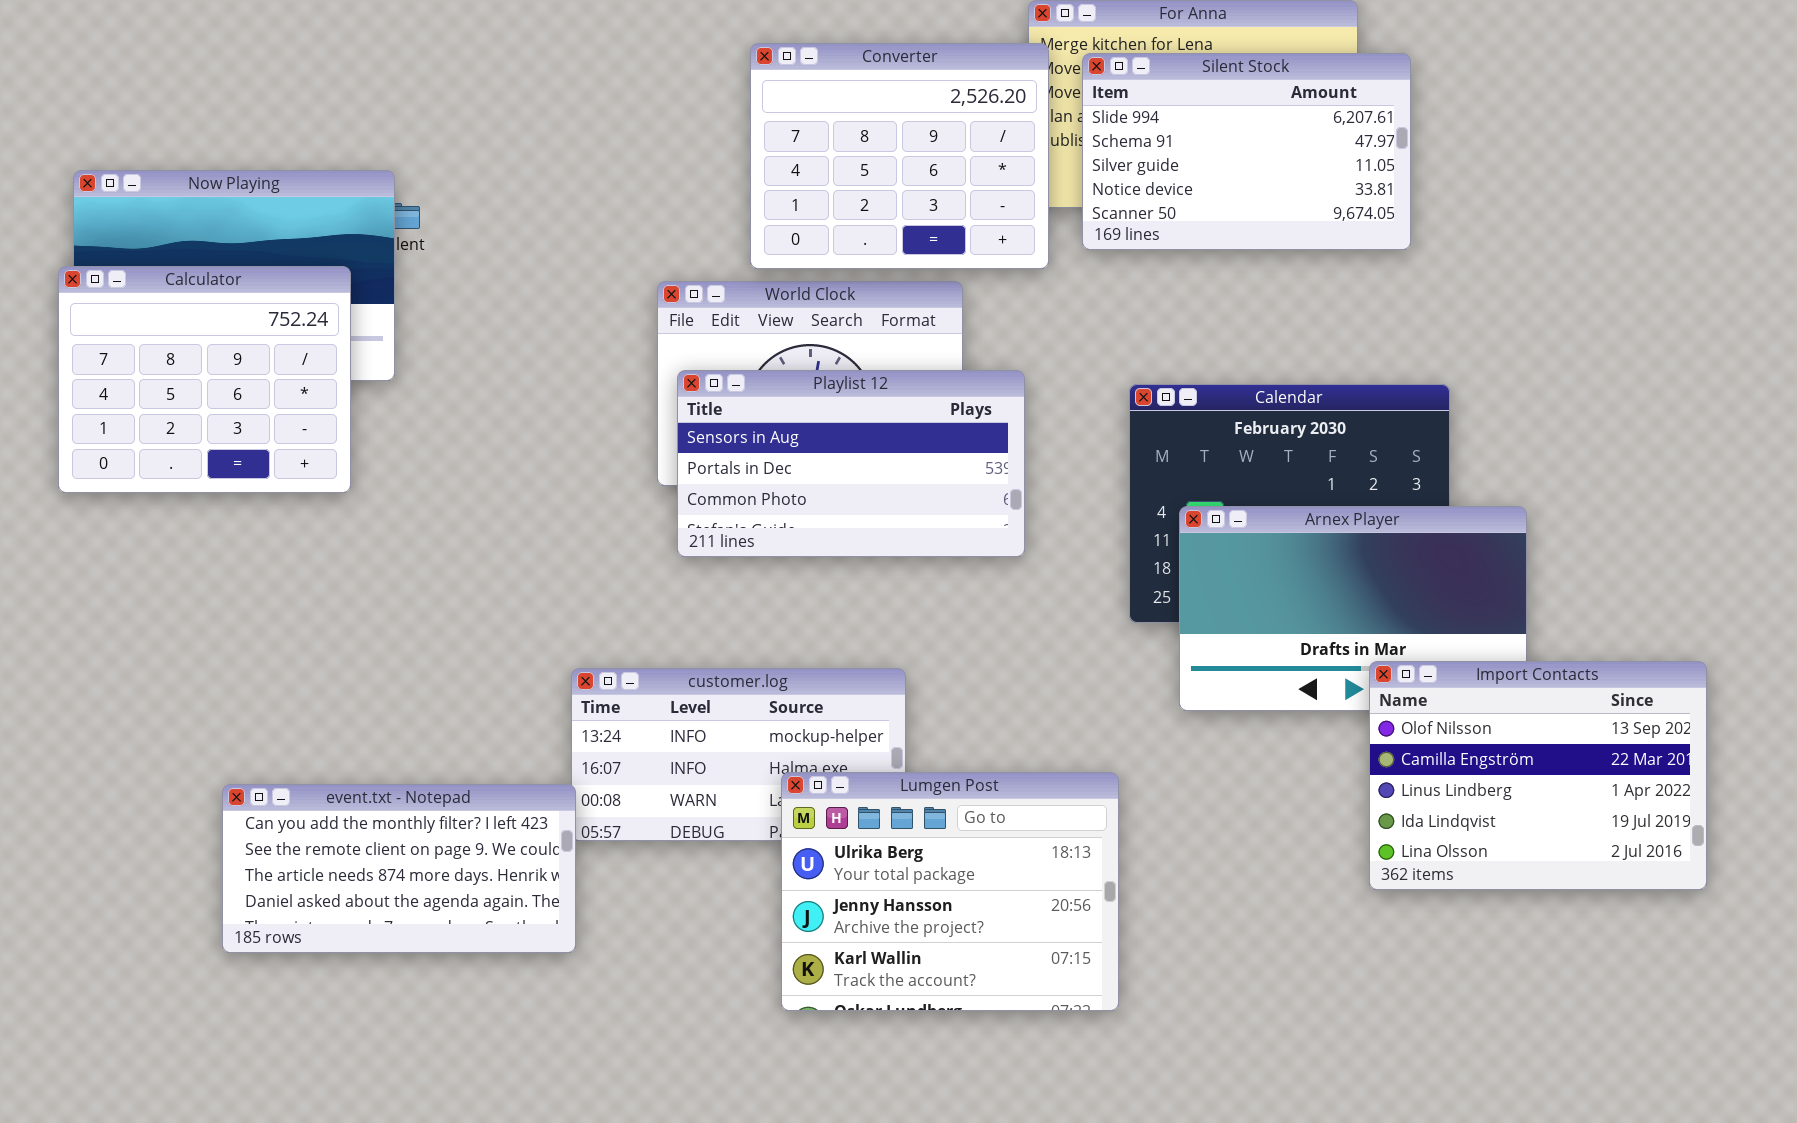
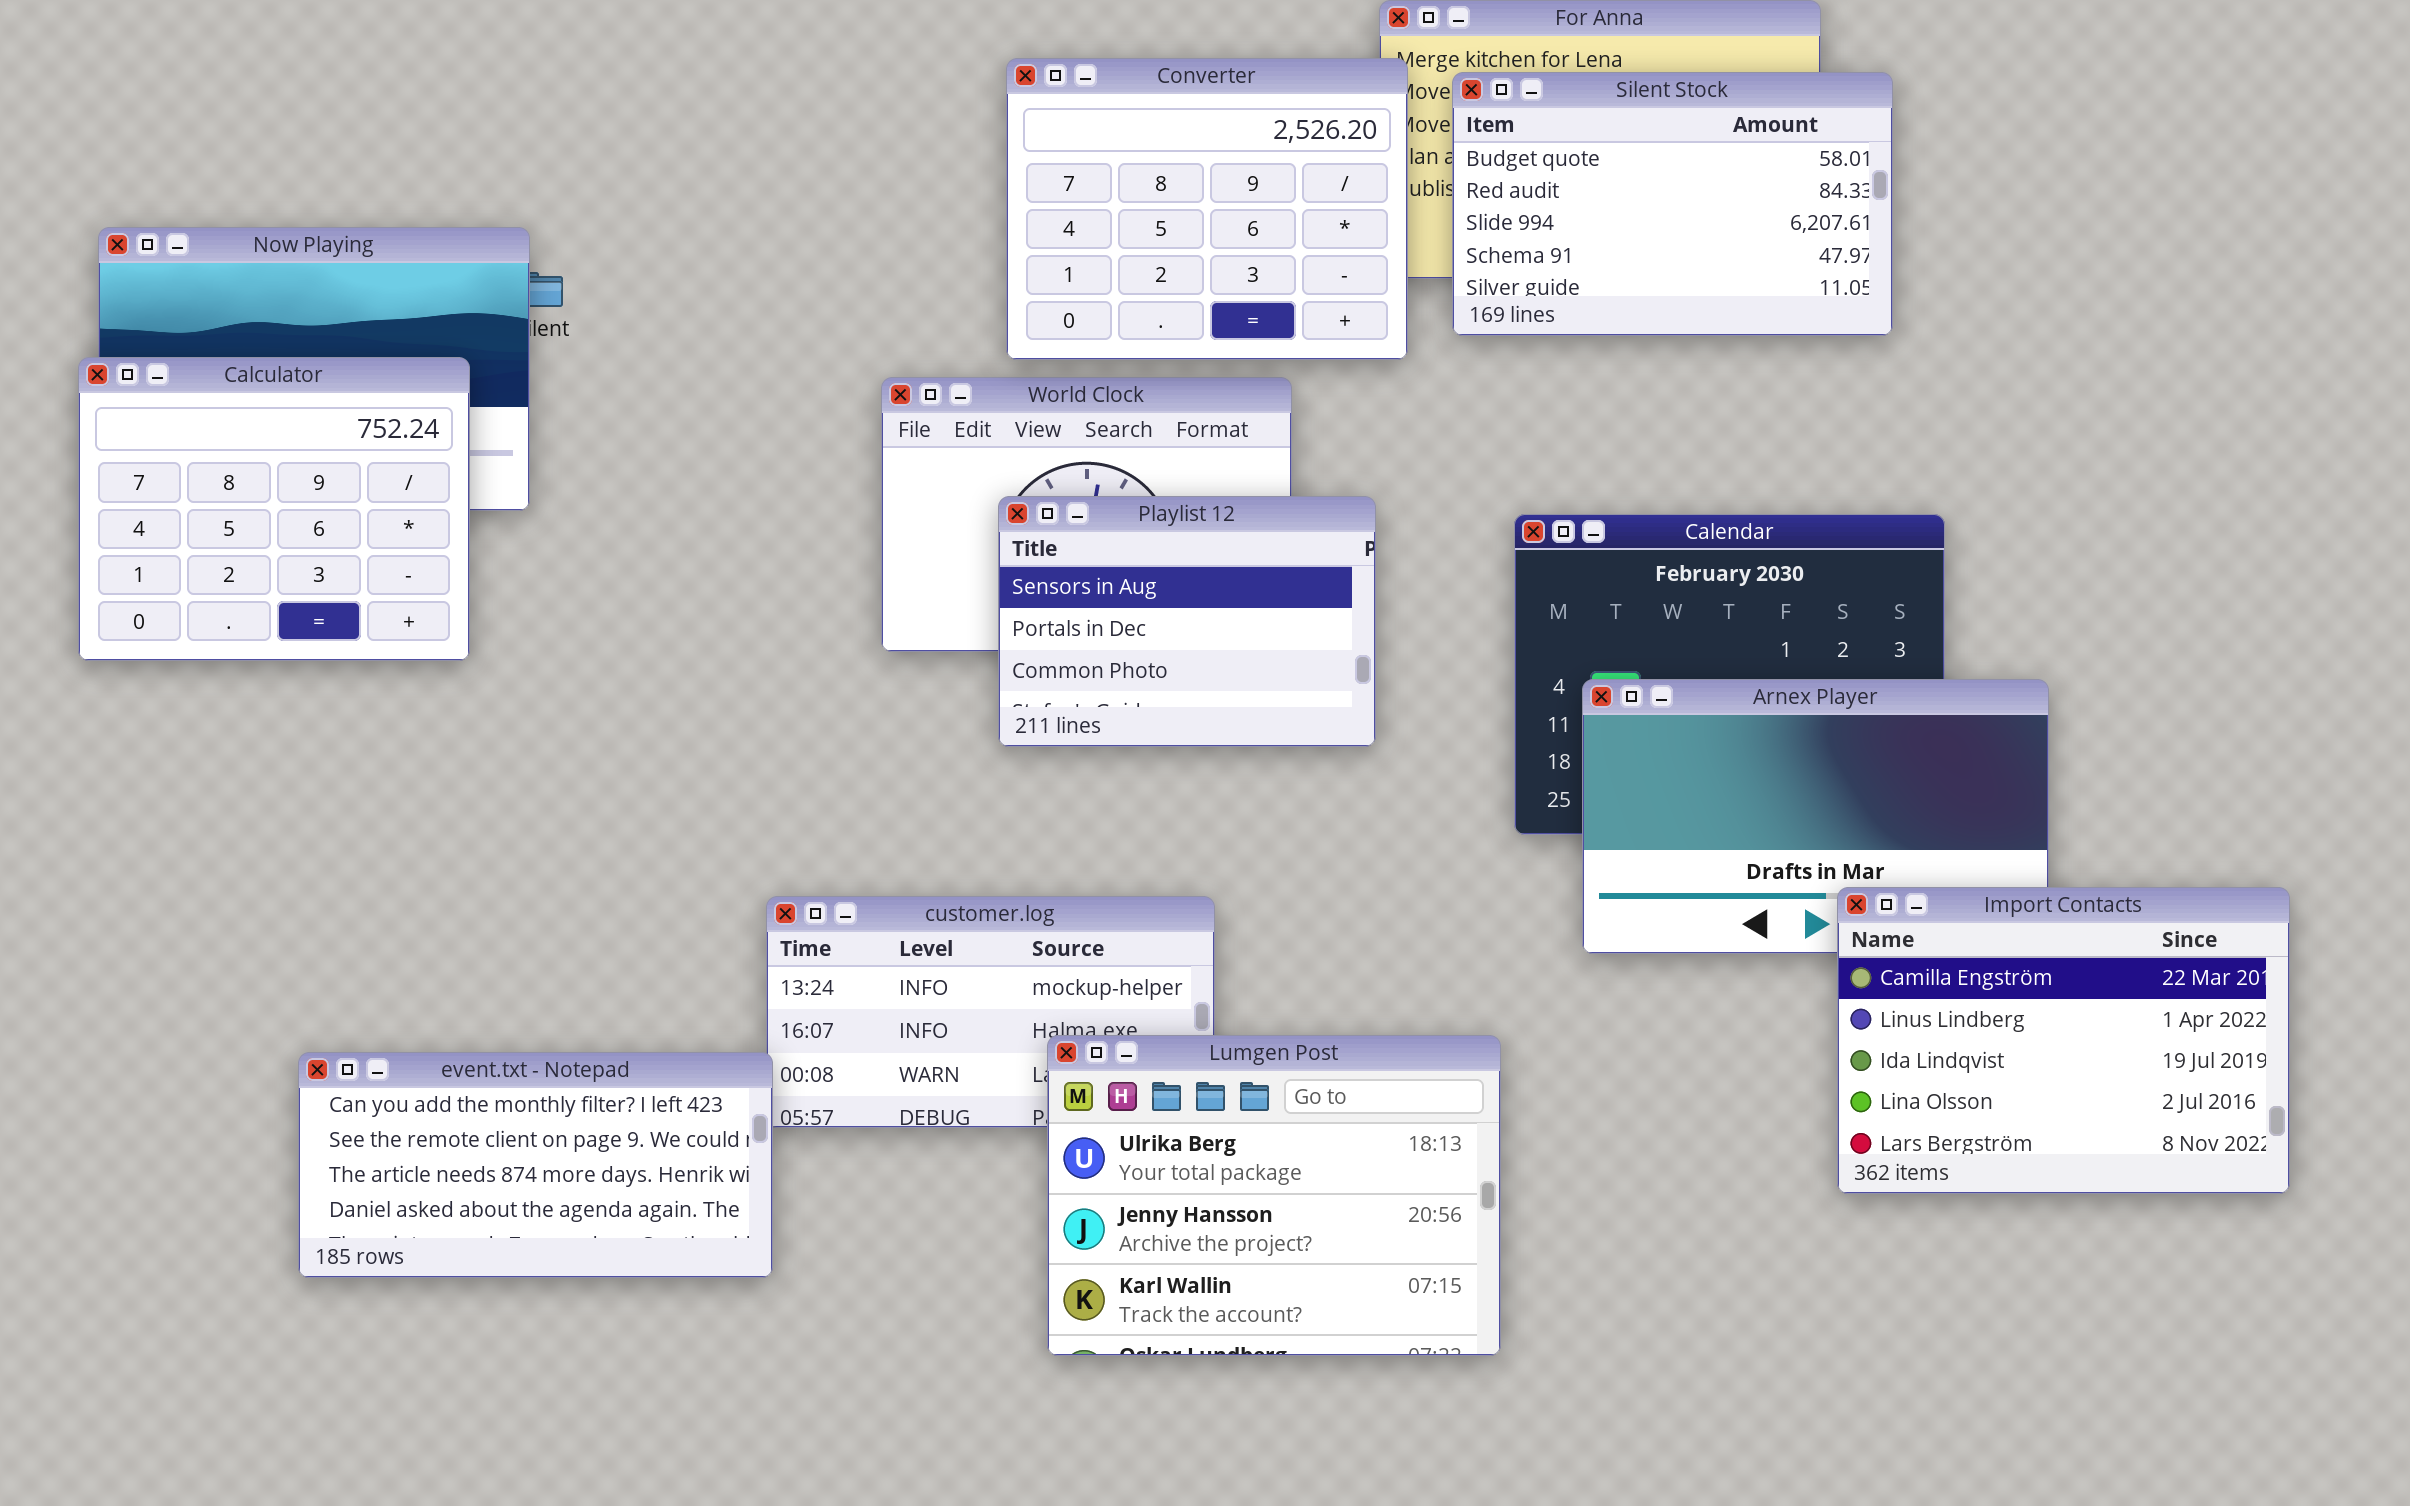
Silent Stock: [1082,53,1411,250] -> [1452,72,1893,336], scrolled up 2 rows
Playlist 12: [677,370,1025,557] -> [998,496,1376,747], resized
Import Contacts: [1369,661,1707,890] -> [1837,887,2290,1194], scrolled down 1 row

